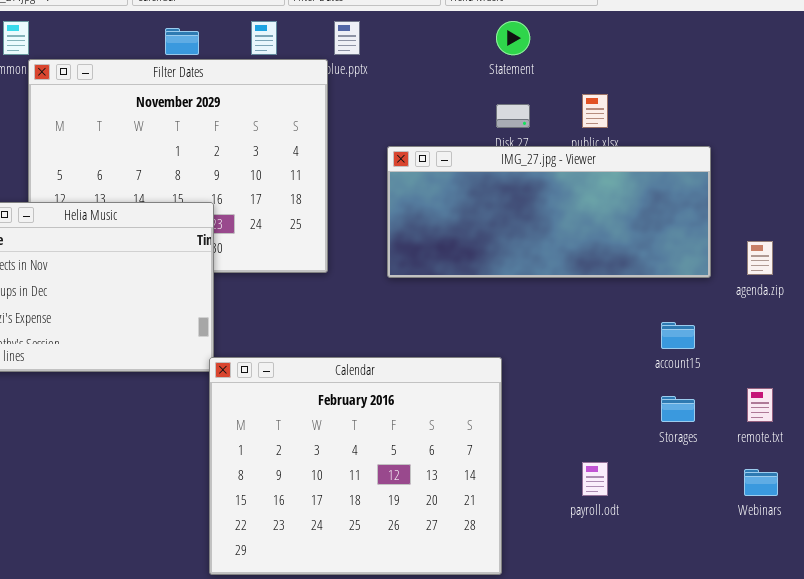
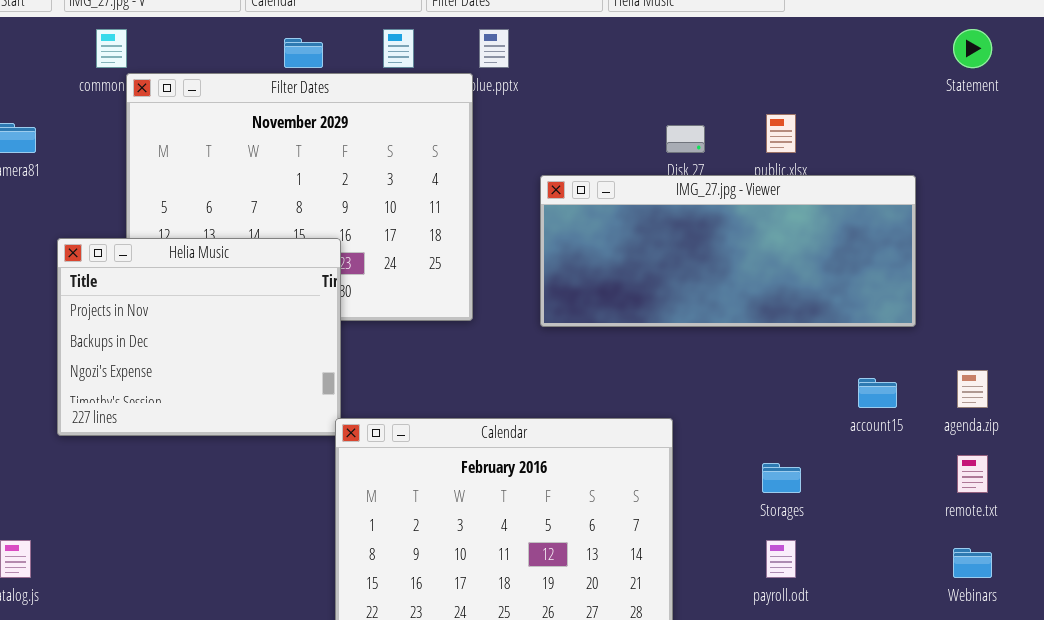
Statement: [496,21,530,55] -> [953,29,992,68], moved
agenda.zip: [747,241,773,275] -> [957,370,988,408], moved
Storages: [661,396,695,422] -> [762,463,801,493], moved

